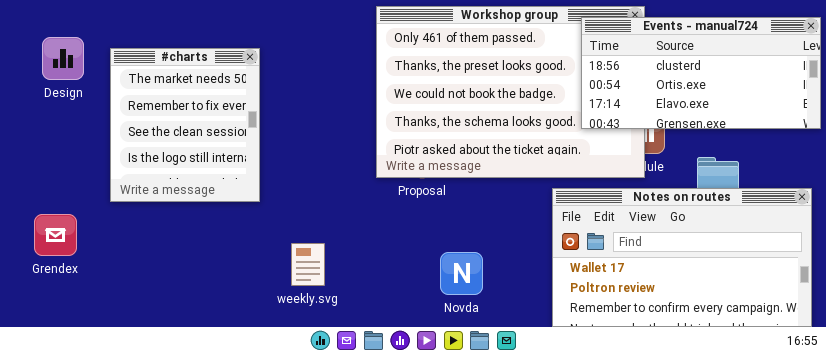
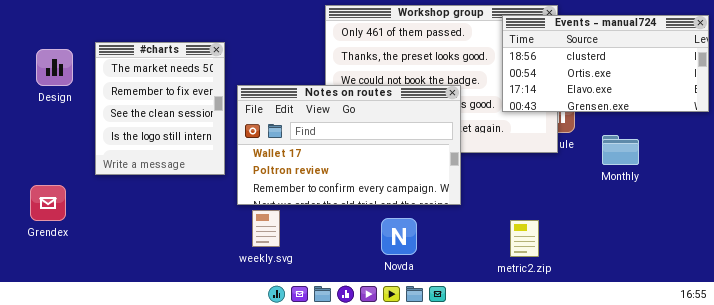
Design: [42,37,84,80] -> [36,49,73,86], moved
Notes on routes: [552,188,812,327] -> [237,85,461,205], moved

